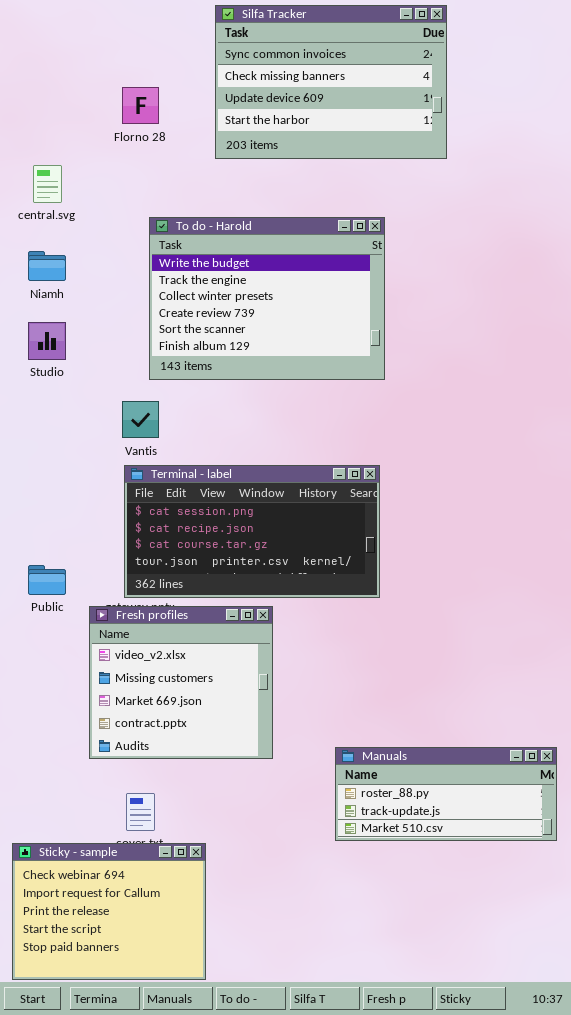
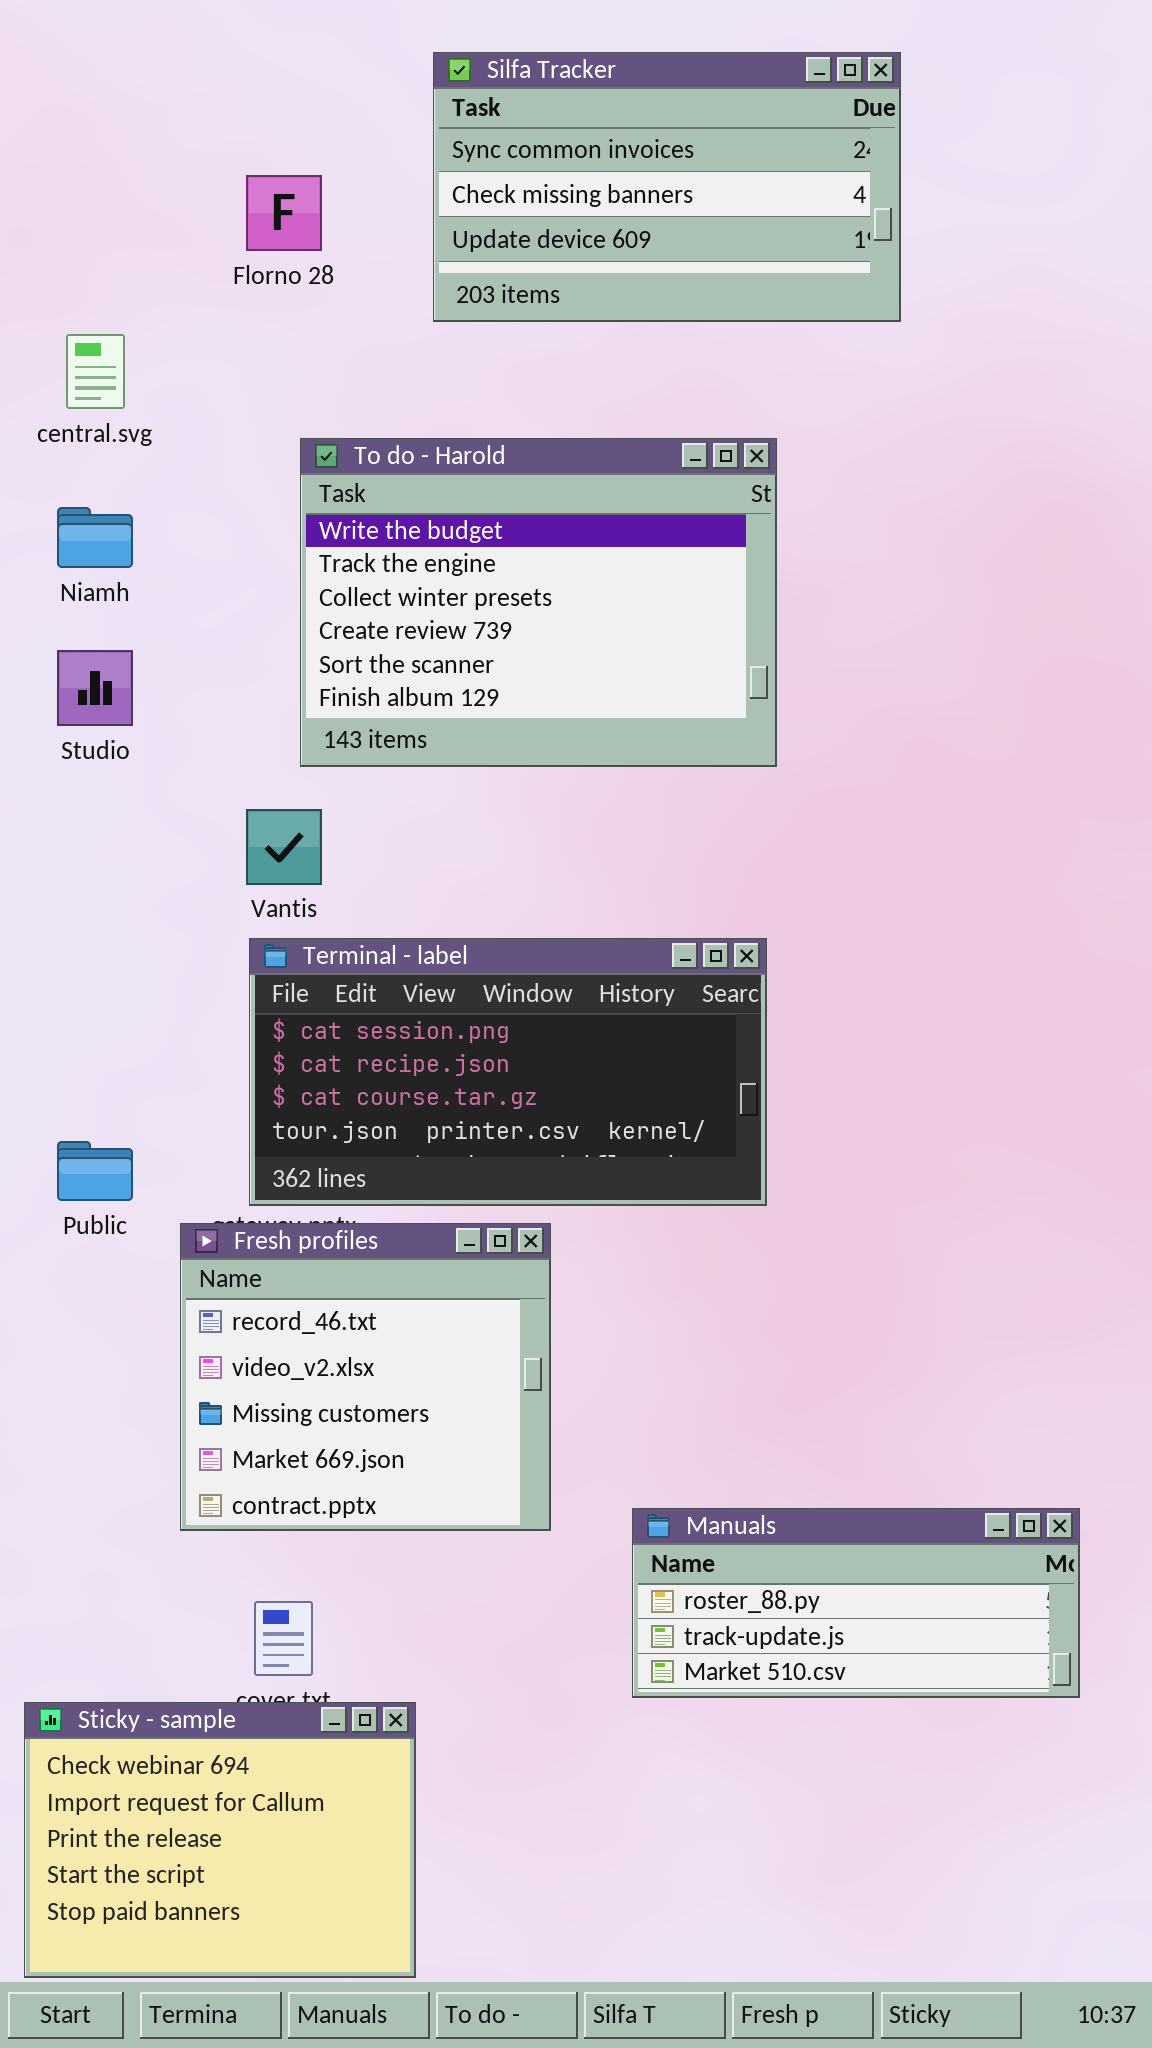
Silfa Tracker: [215,5,447,159] -> [433,52,901,322], resized
Fresh profiles: [89,606,273,759] -> [180,1223,551,1531], scrolled up 1 row
Manuals: [335,747,557,841] -> [632,1508,1080,1698], moved

